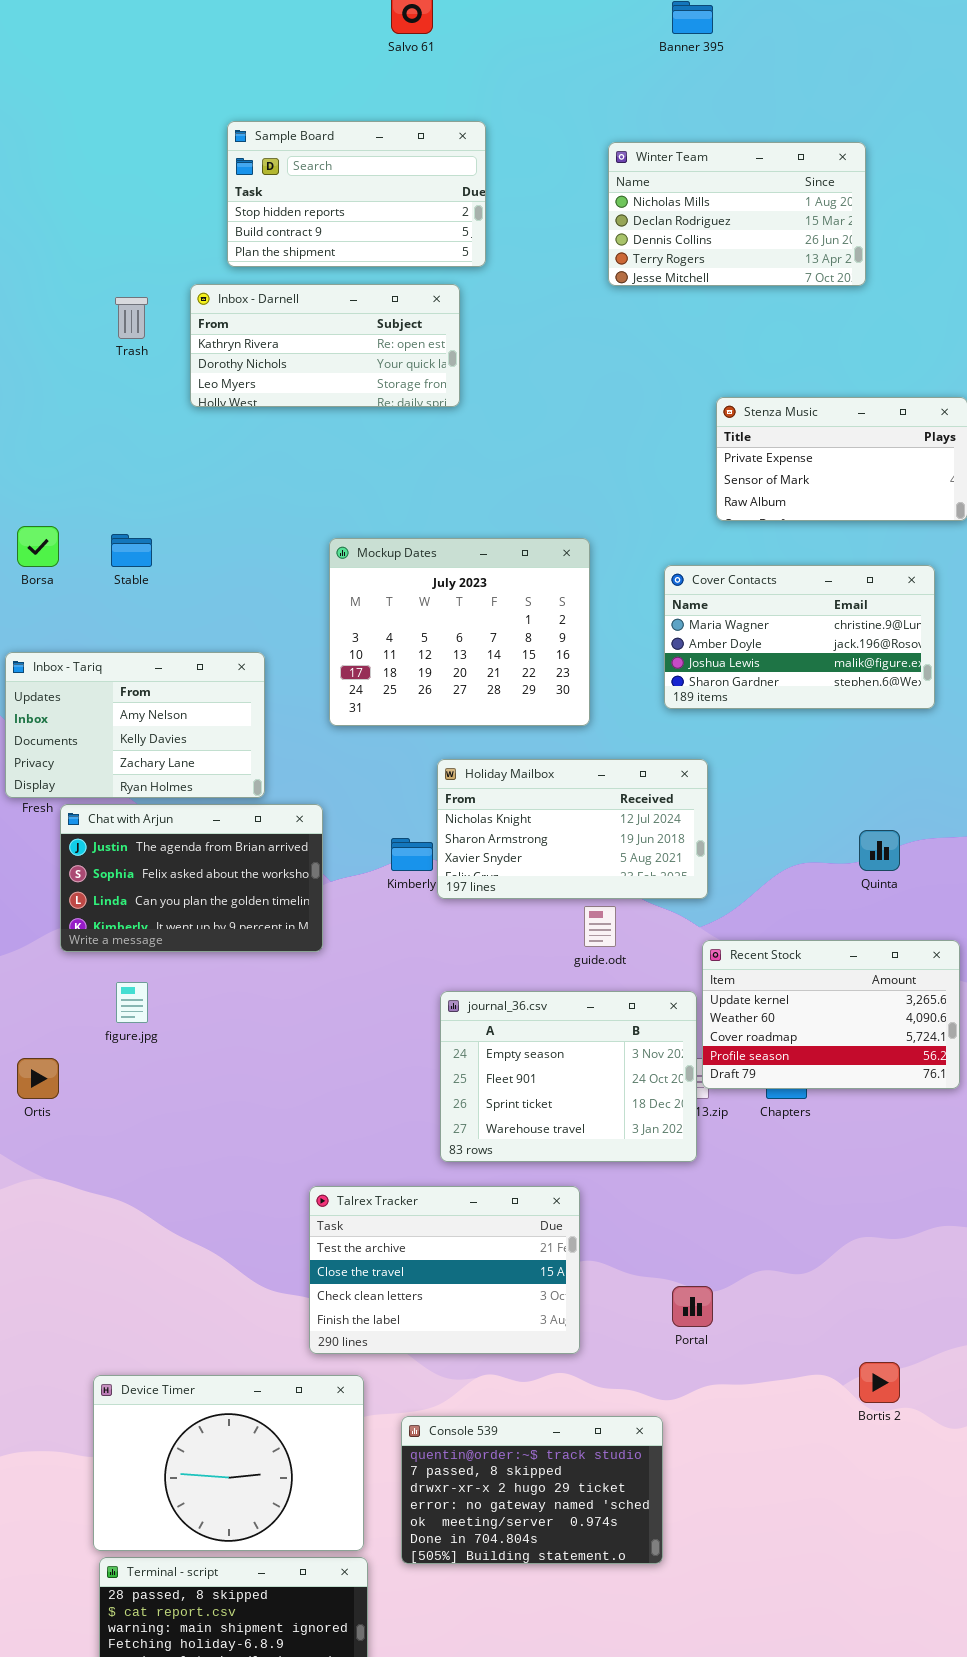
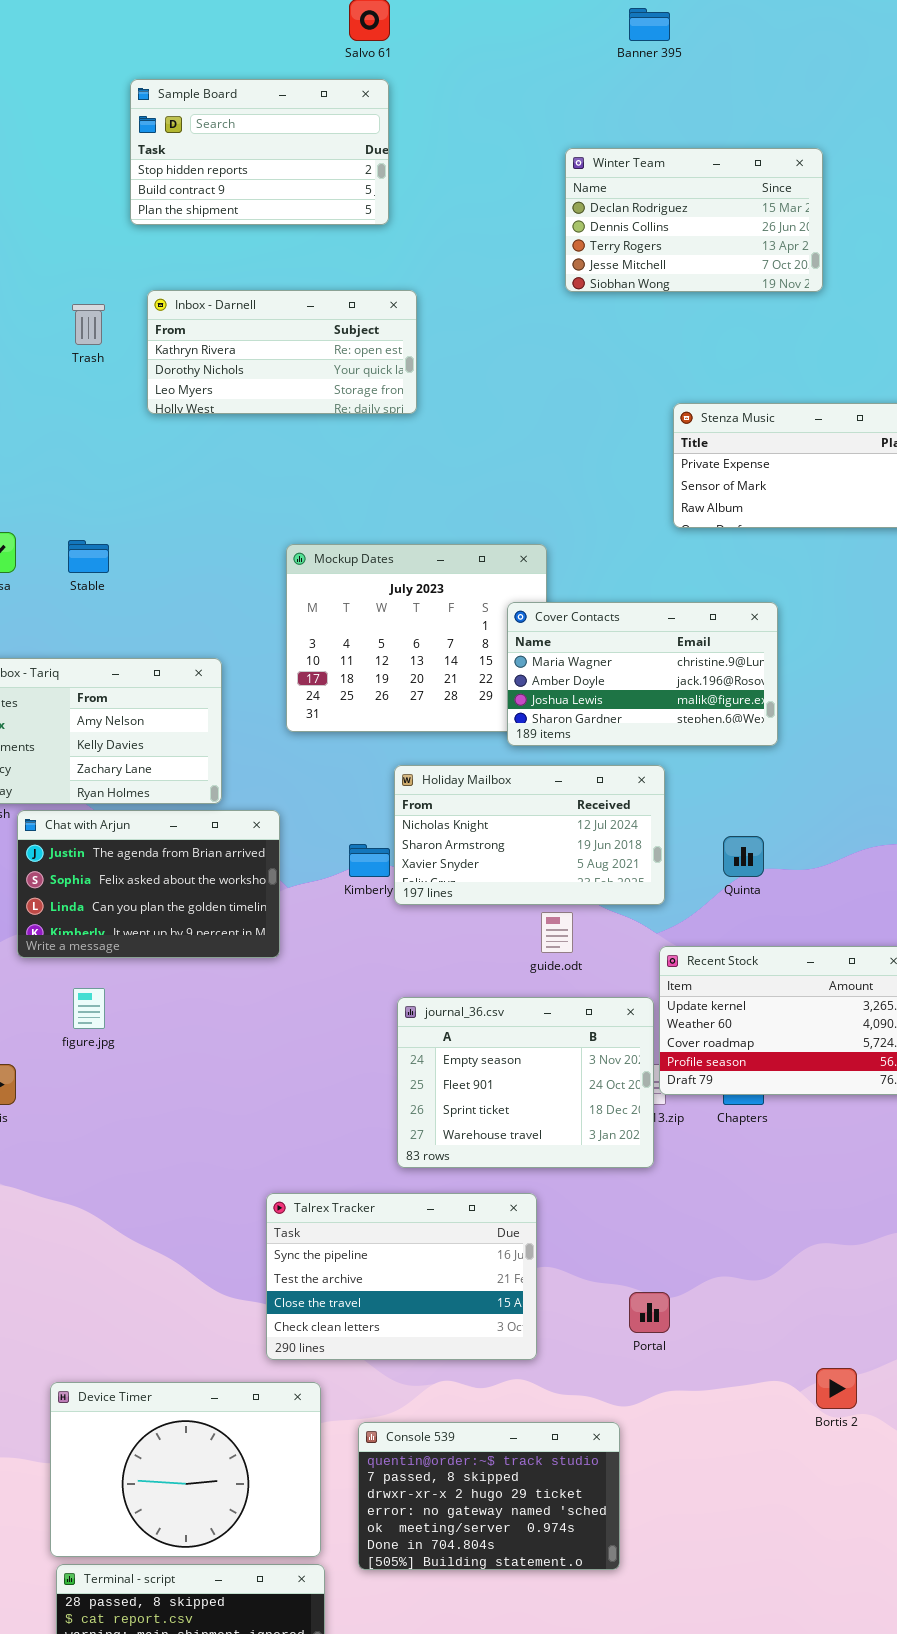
Sample Board: [227,121,486,267] -> [130,79,389,225], moved
Winter Team: [608,142,866,286] -> [565,148,823,292], scrolled down 1 row
Cover Contacts: [664,565,935,709] -> [507,602,778,746], moved
Quinta: [859,830,900,871] -> [723,836,764,877], moved
Talrex Tracker: [309,1186,580,1354] -> [266,1193,537,1360], scrolled up 1 row

